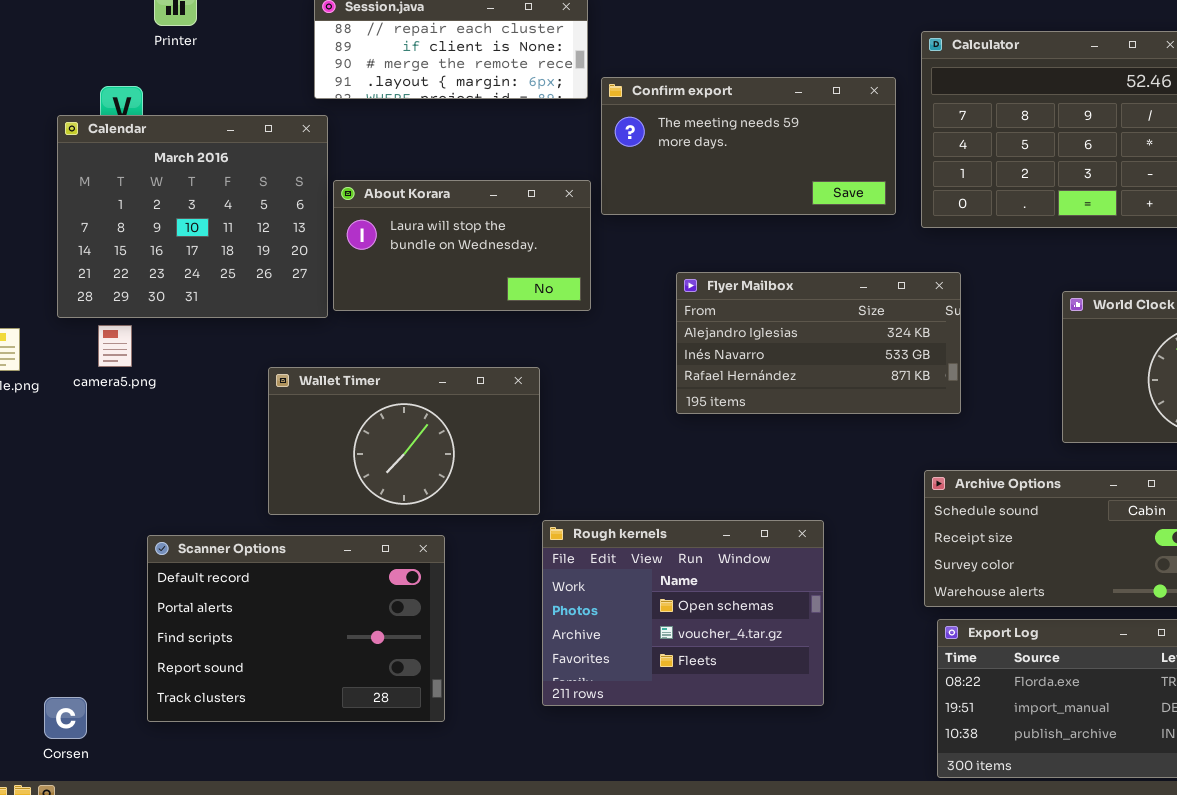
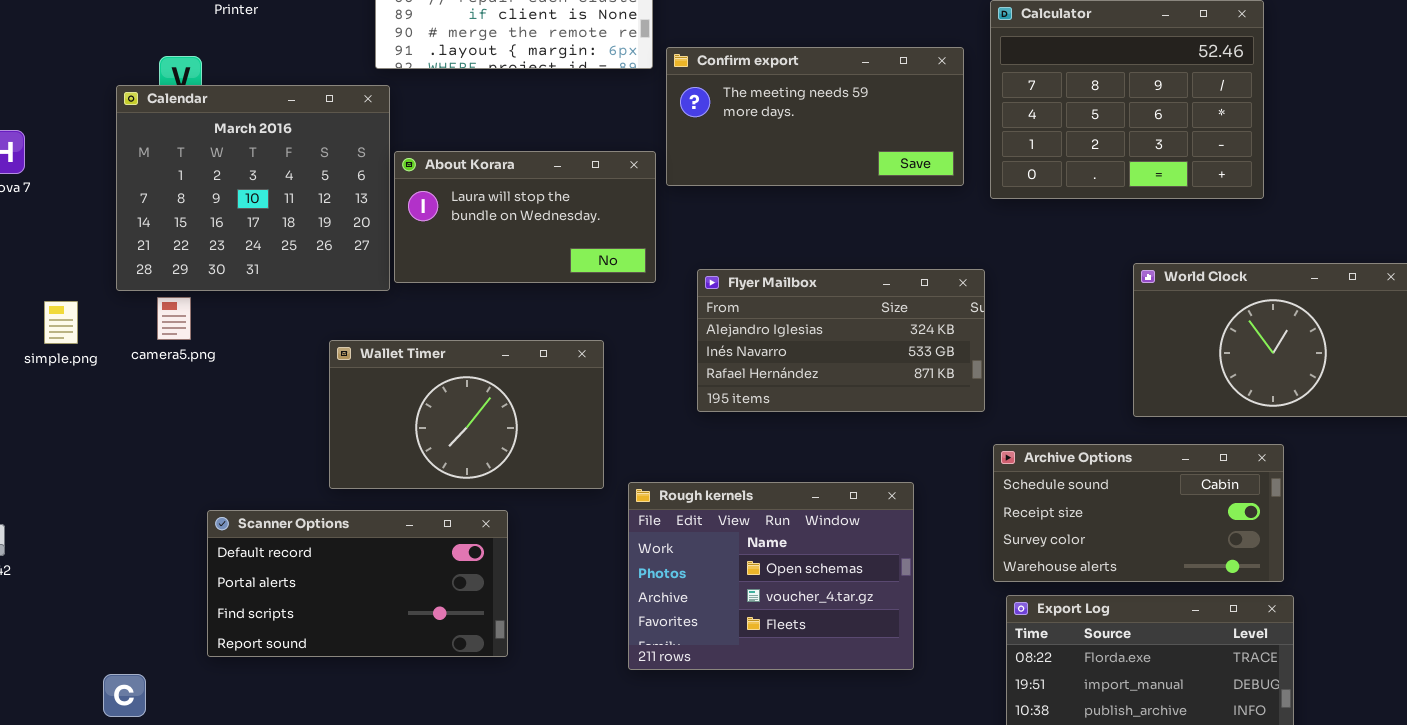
Flyer Mailbox: [676,272,961,414] -> [697,269,985,412], moved
Rough kernels: [542,520,824,706] -> [628,482,914,670], moved
Scanner Options: [147,535,445,722] -> [207,510,508,657], resized

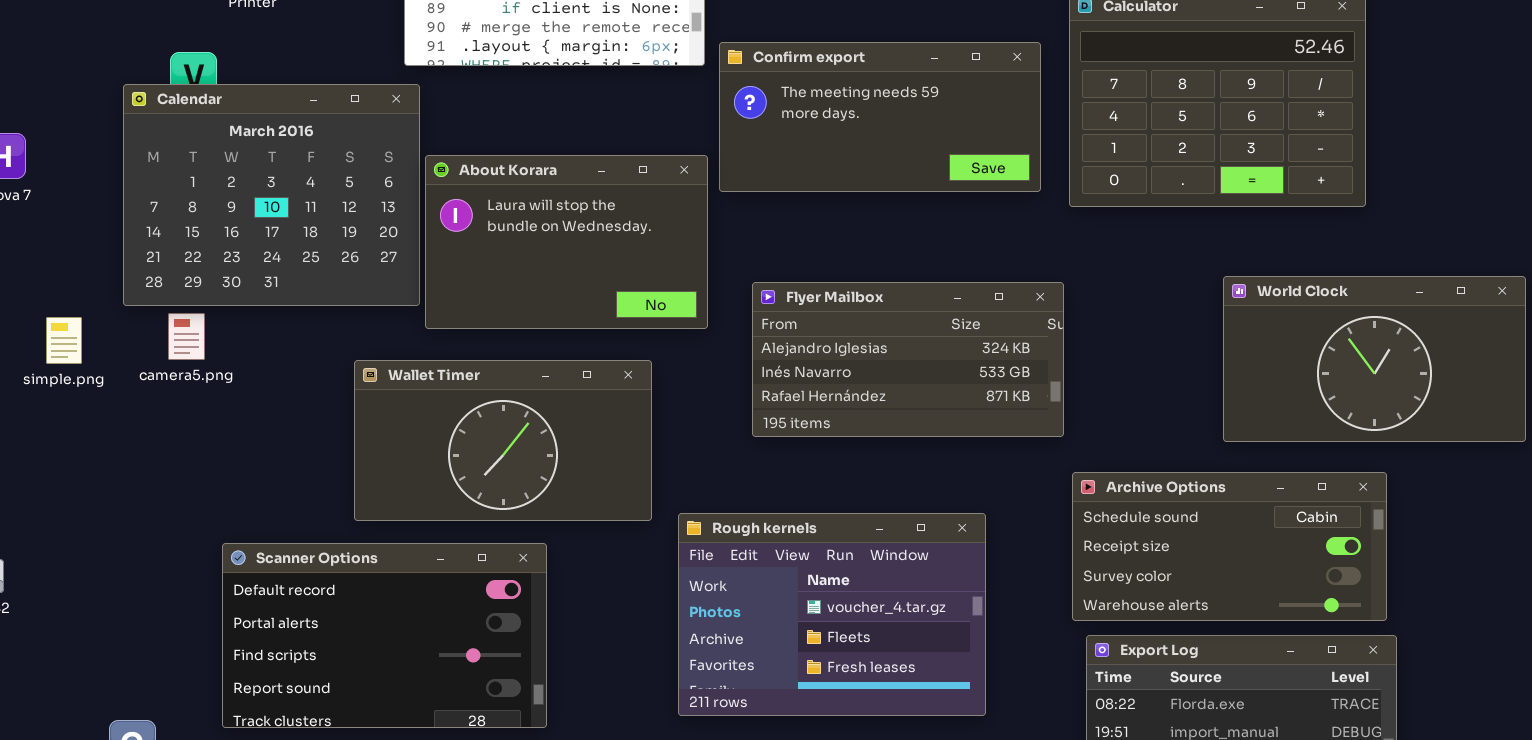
About Korara: [394,151,656,283] -> [425,155,708,329], resized
Rough kernels: [628,482,914,670] -> [678,513,986,716], scrolled down 1 row
Scanner Options: [207,510,508,657] -> [222,543,547,728], resized

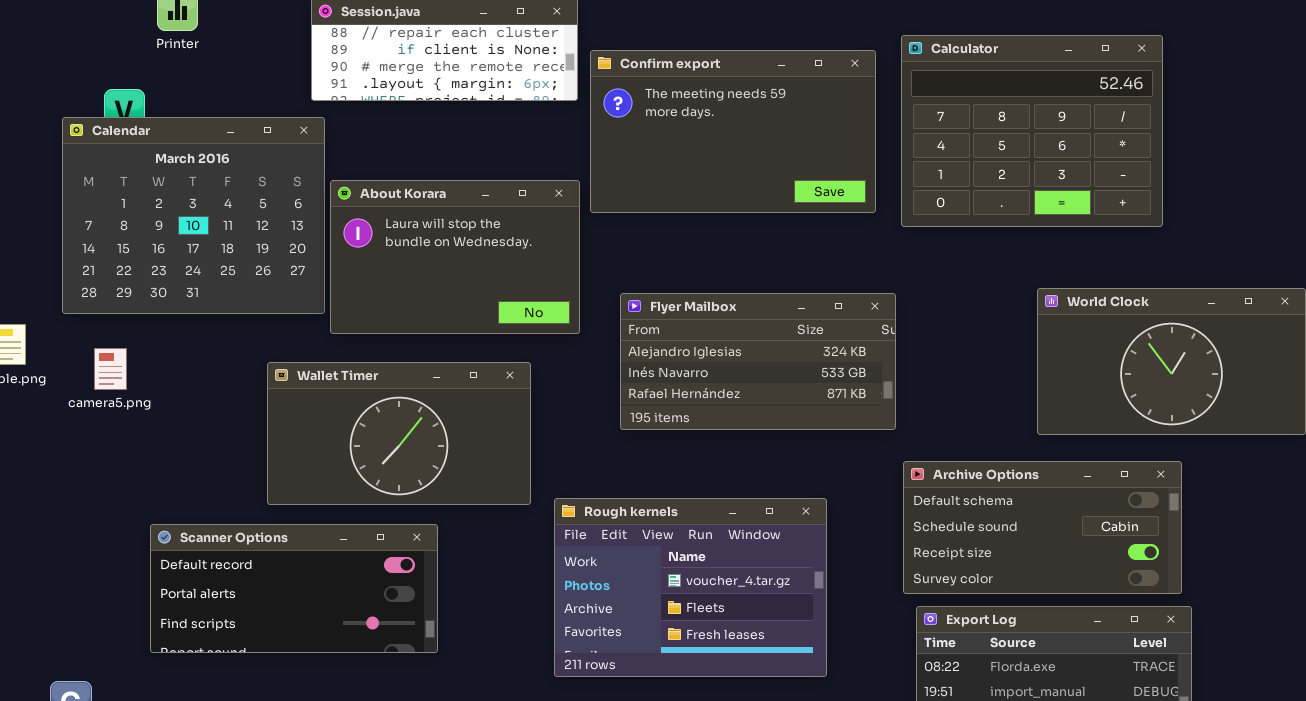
Confirm export: [719,42,1041,192] -> [590,50,876,213], resized
camera5.png: [168,313,205,360] -> [94,348,127,390], moved
Archive Options: [1072,472,1387,621] -> [903,461,1182,594], scrolled up 1 row
Scanner Options: [222,543,547,728] -> [150,524,438,653], resized

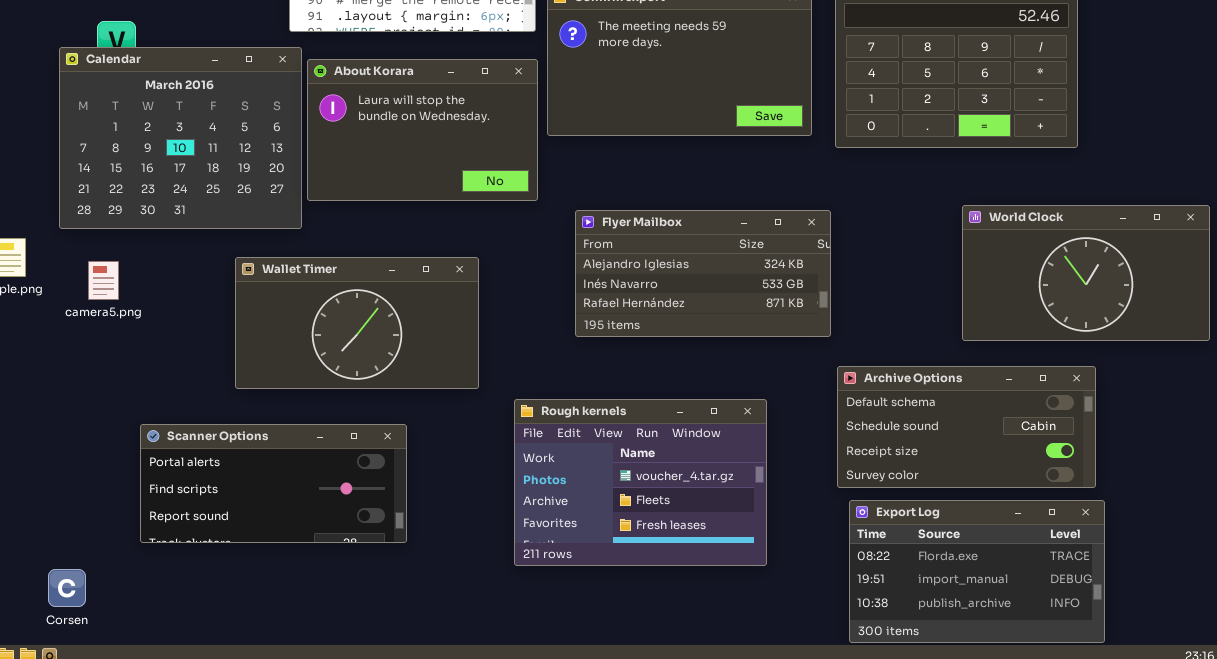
About Korara: [330,180,580,334] -> [307,59,538,201], moved
Wallet Timer: [267,362,531,505] -> [235,257,479,389], moved
Scanner Options: [150,524,438,653] -> [140,424,407,543], scrolled down 1 row

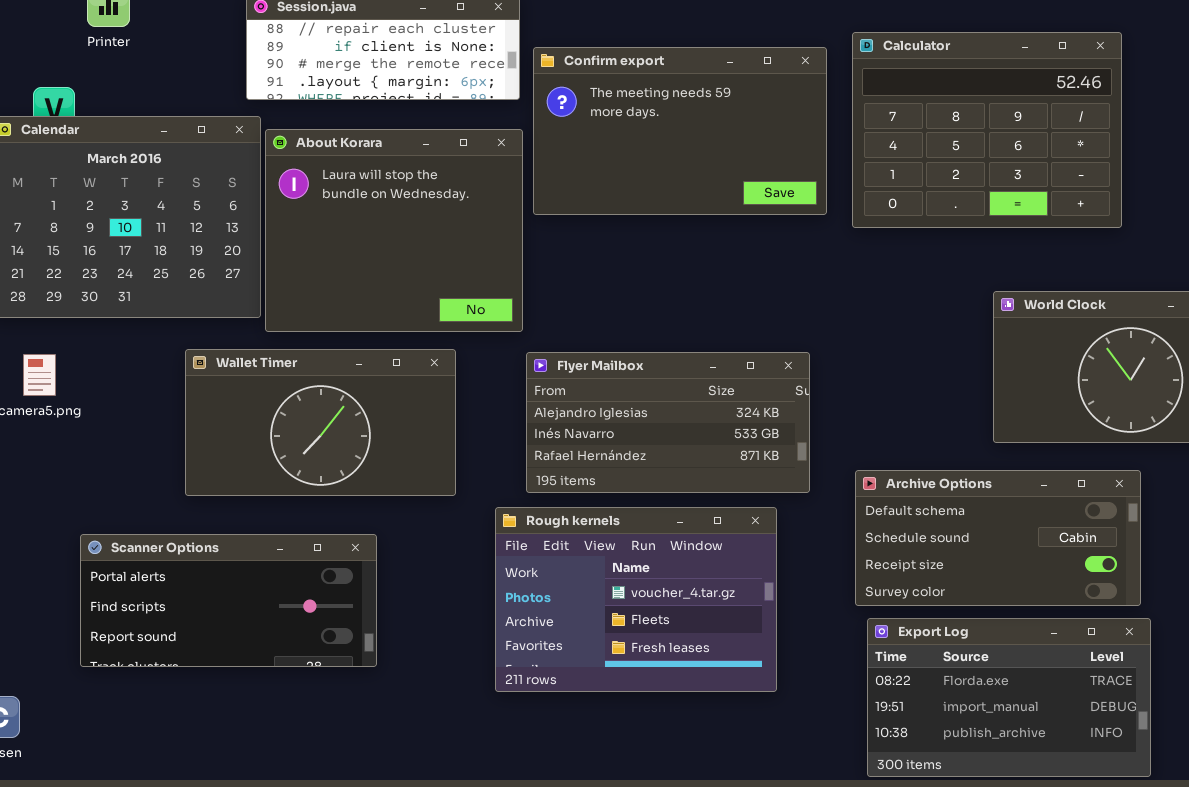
About Korara: [307,59,538,201] -> [265,129,523,332], resized
Flyer Mailbox: [575,210,831,337] -> [526,352,810,493], moved

